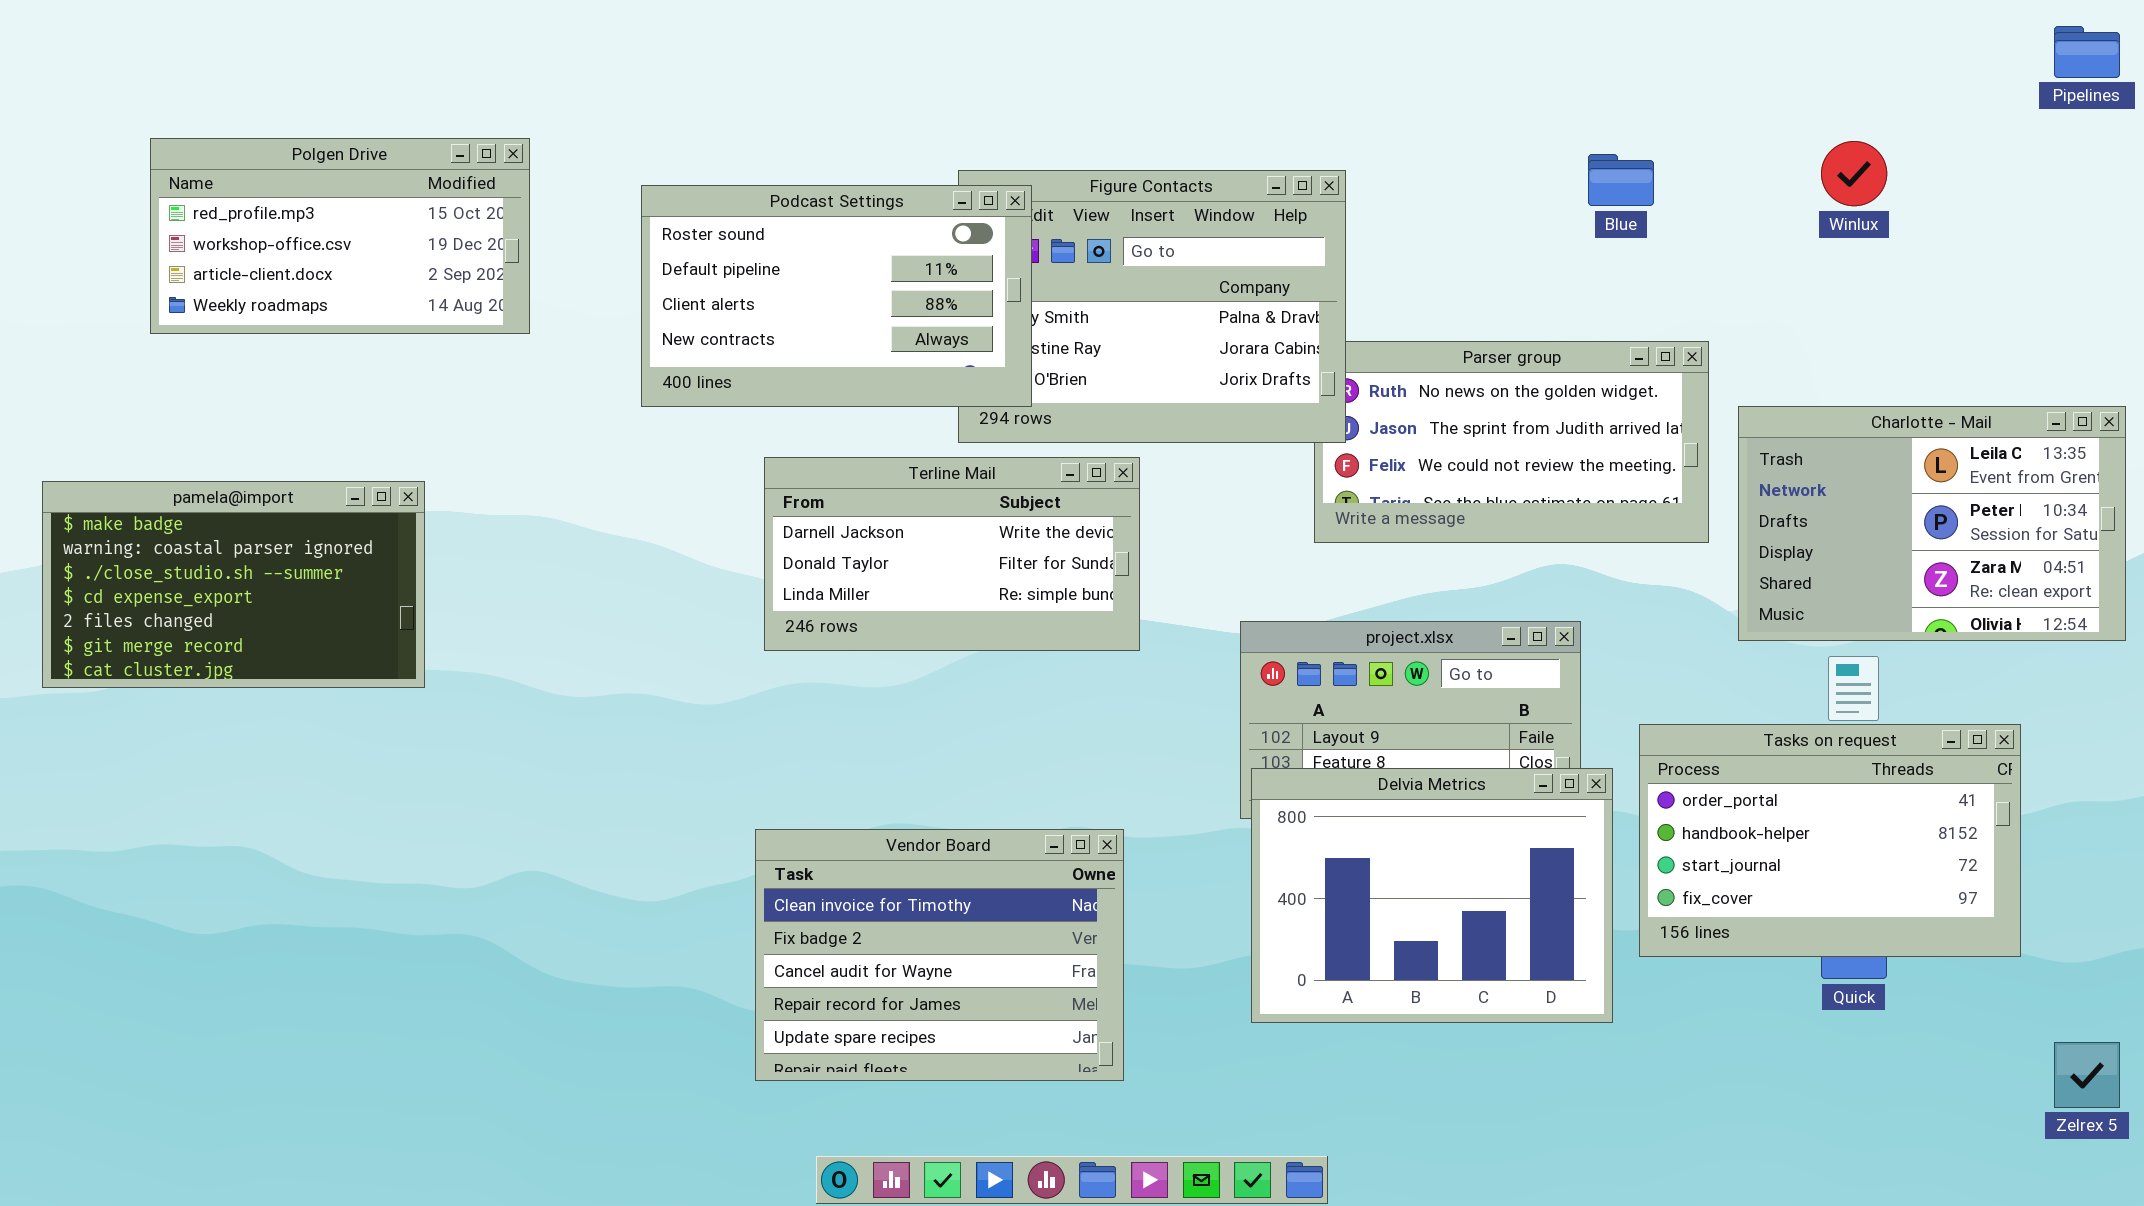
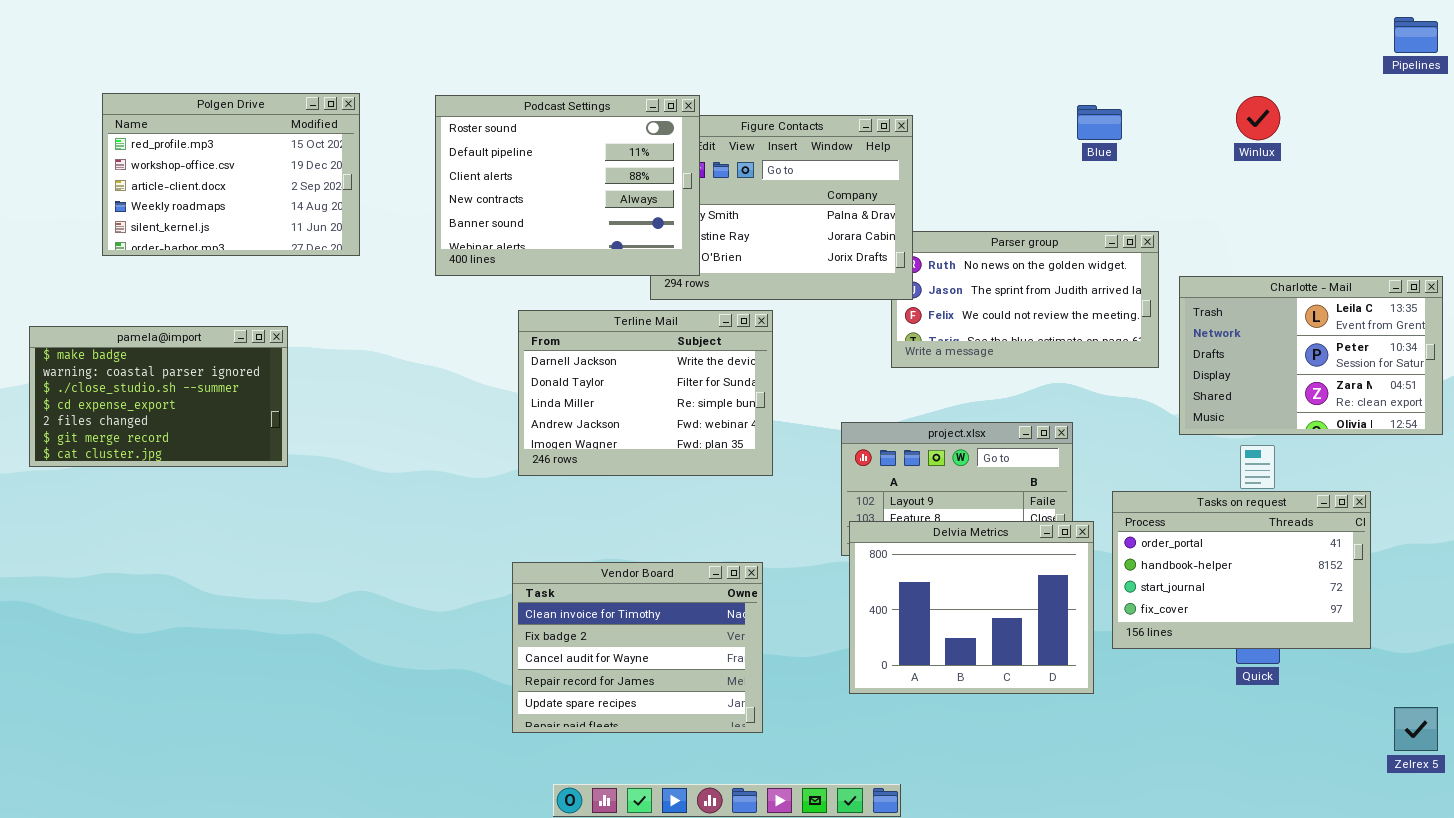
Polgen Drive: [150,138,530,334] -> [102,93,360,256], resized
Podcast Settings: [641,185,1032,407] -> [435,95,700,276], resized
Terline Mail: [764,457,1140,651] -> [518,310,773,476], resized

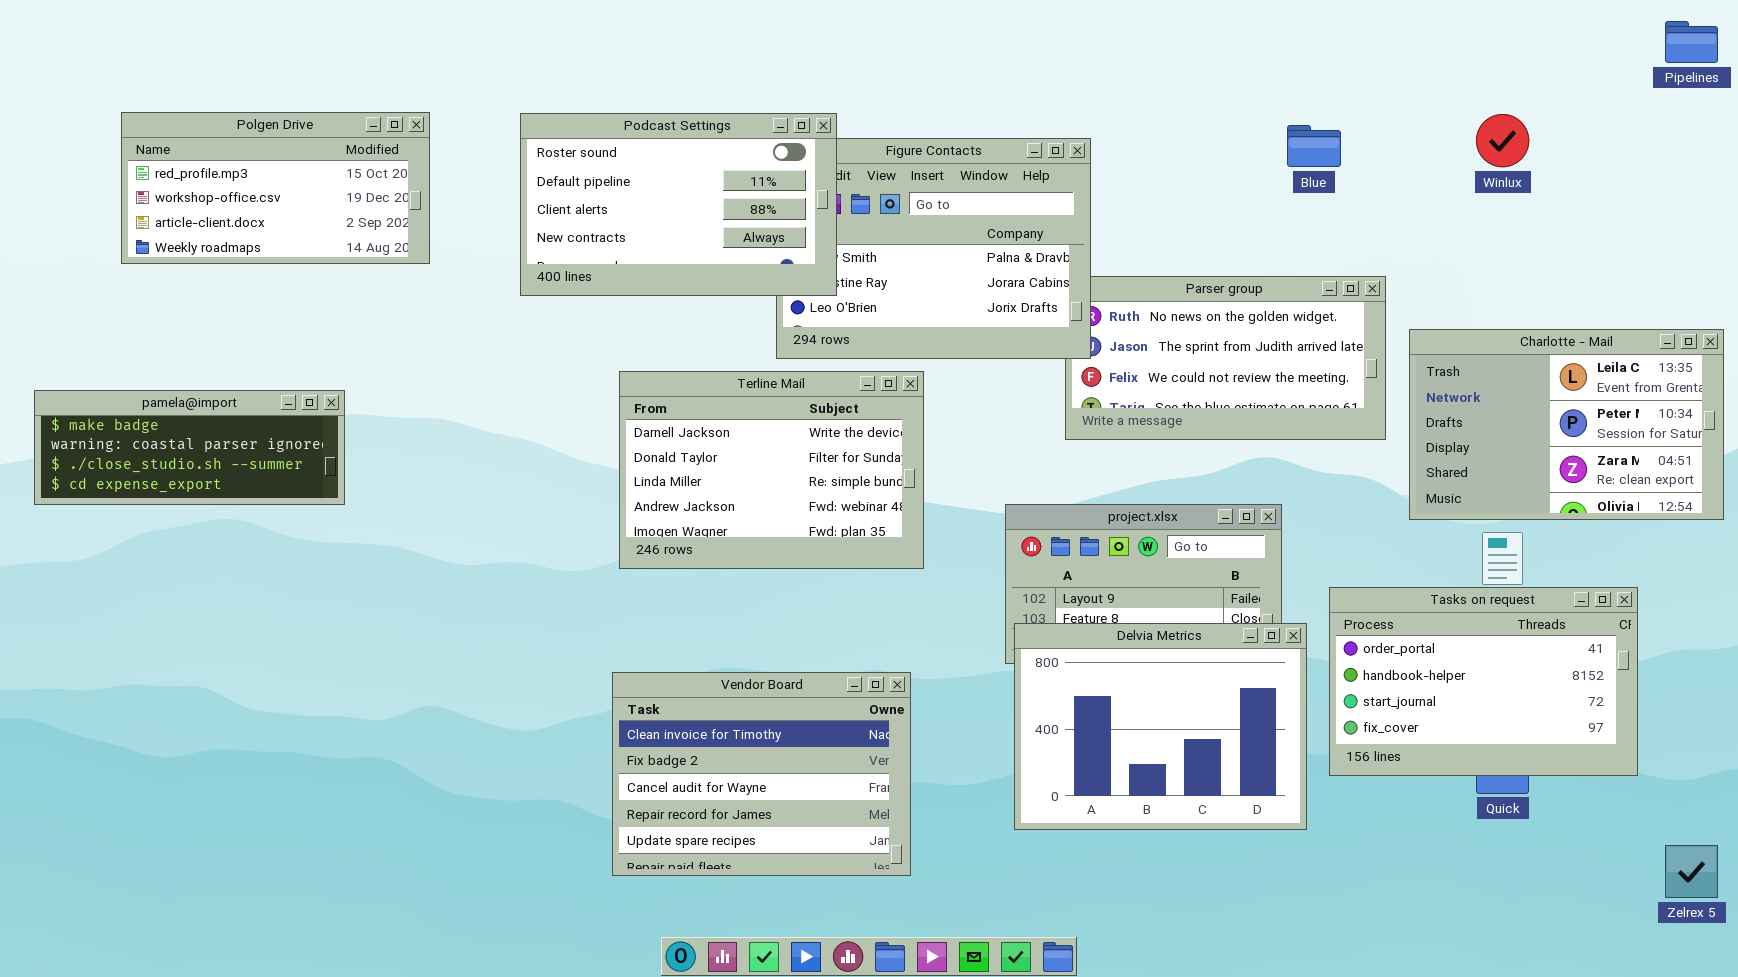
Polgen Drive: [102,93,360,256] -> [121,112,430,264], resized
Podcast Settings: [435,95,700,276] -> [520,113,837,296], resized
pamela@import: [29,326,288,467] -> [34,390,345,505], resized

